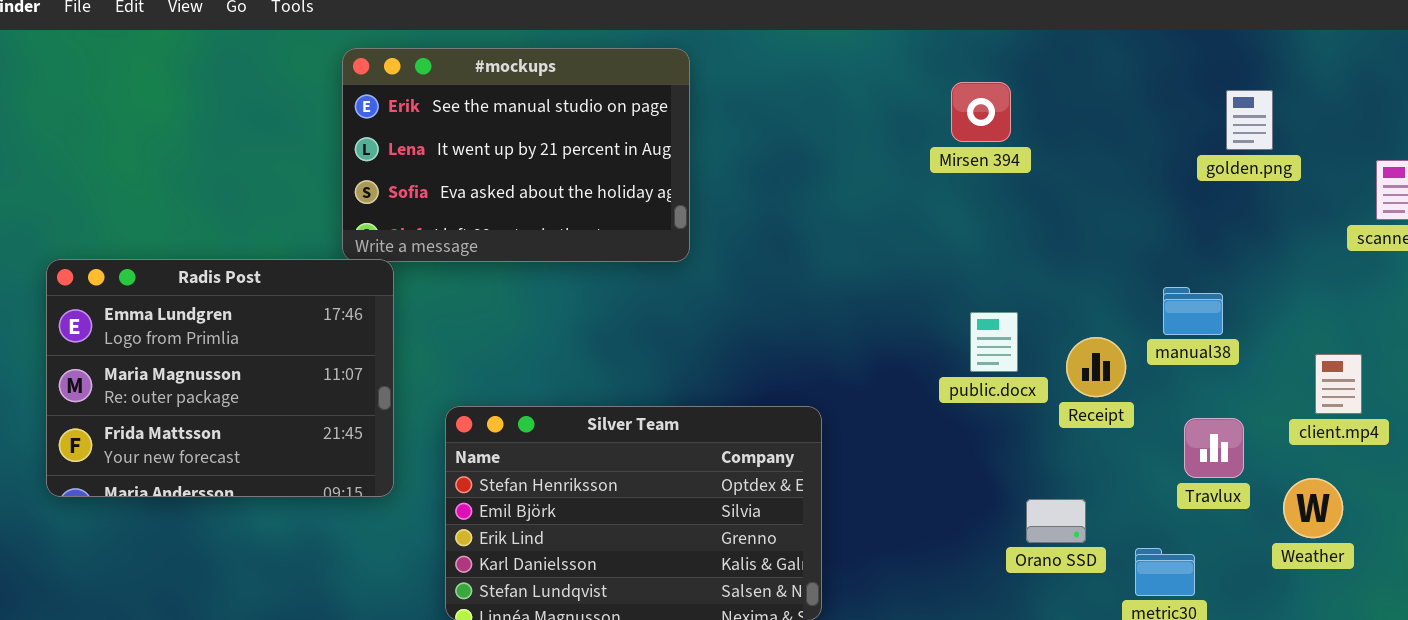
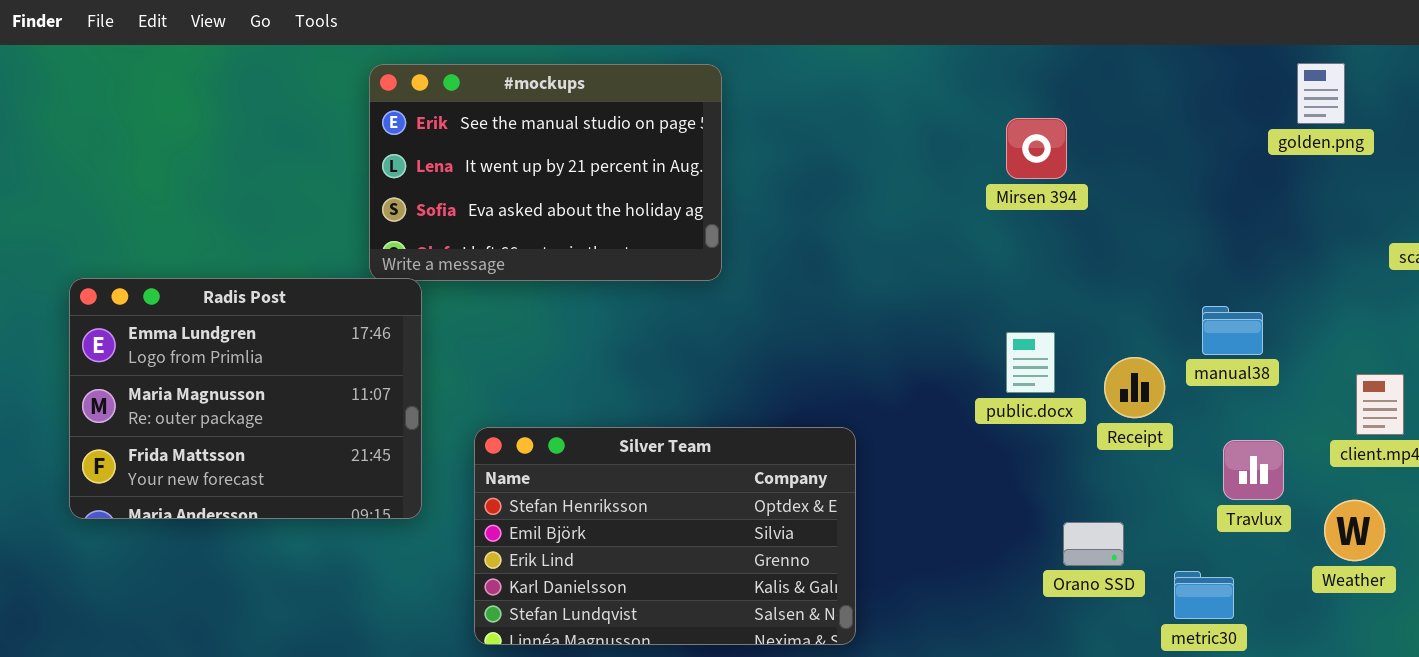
Mirsen 394: [951,82,1011,142] -> [1006,118,1067,179], moved
golden.png: [1226,90,1273,150] -> [1297,63,1345,124], moved

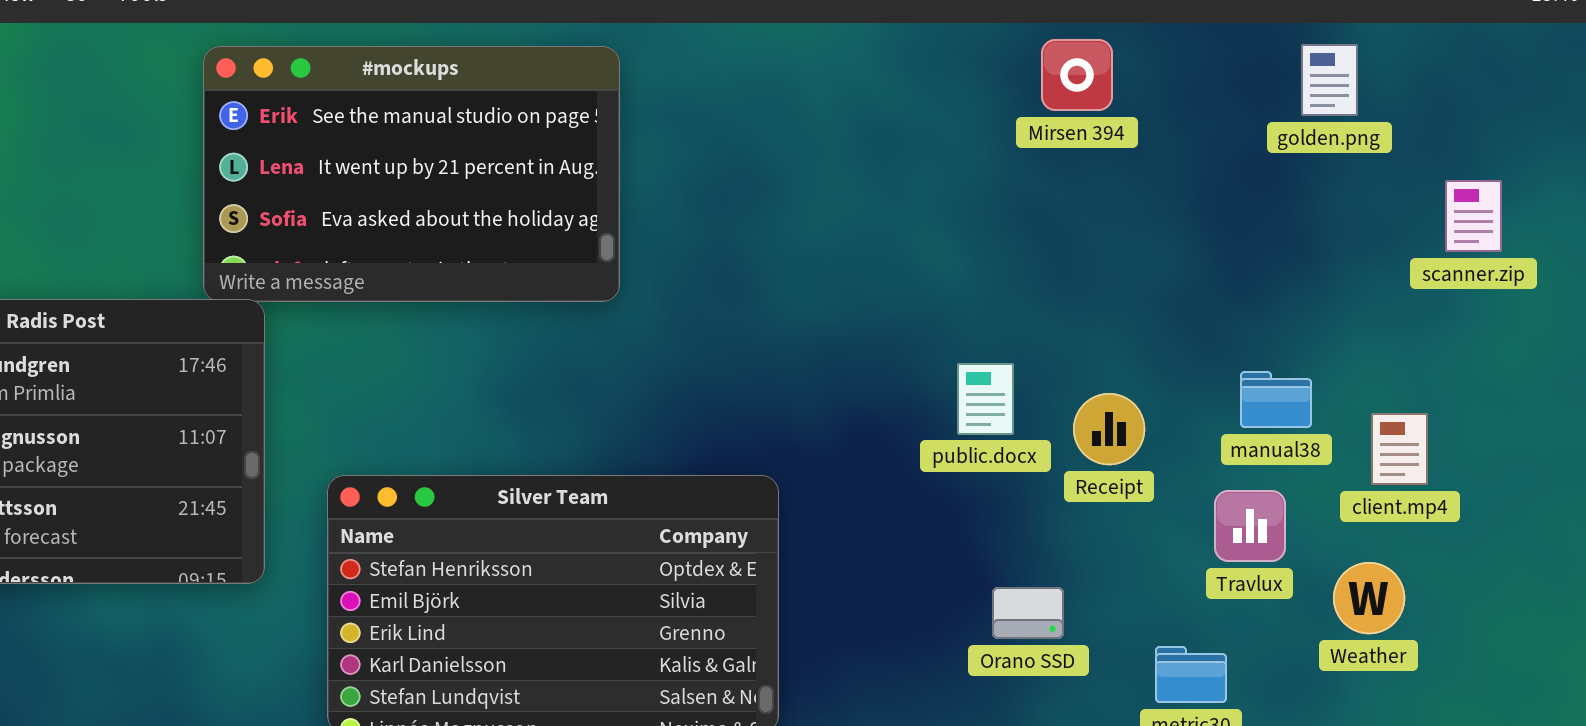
Mirsen 394: [1006,118,1067,179] -> [1041,39,1113,111], moved
manual38: [1202,306,1263,355] -> [1240,371,1312,428], moved
Orano SSD: [1063,522,1124,566] -> [992,587,1064,639], moved

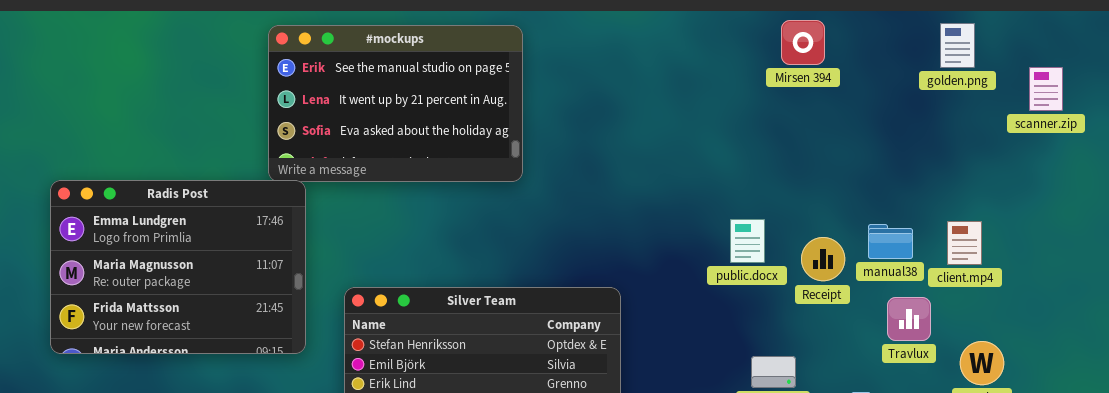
scanner.zip: [1445,180,1502,252] -> [1029,67,1063,111], moved
manual38: [1240,371,1312,428] -> [868,224,913,259], moved
client.mp4: [1371,413,1428,485] -> [947,221,982,265], moved

